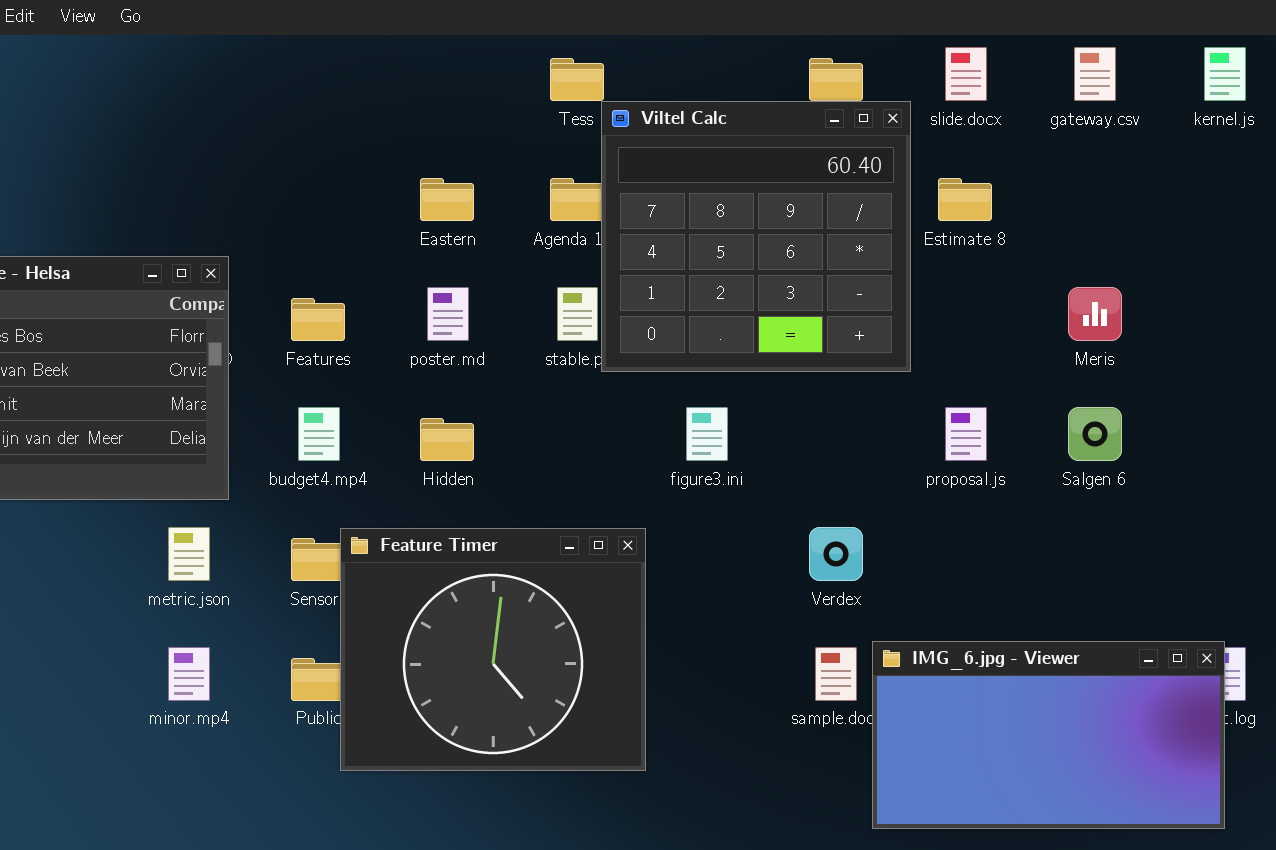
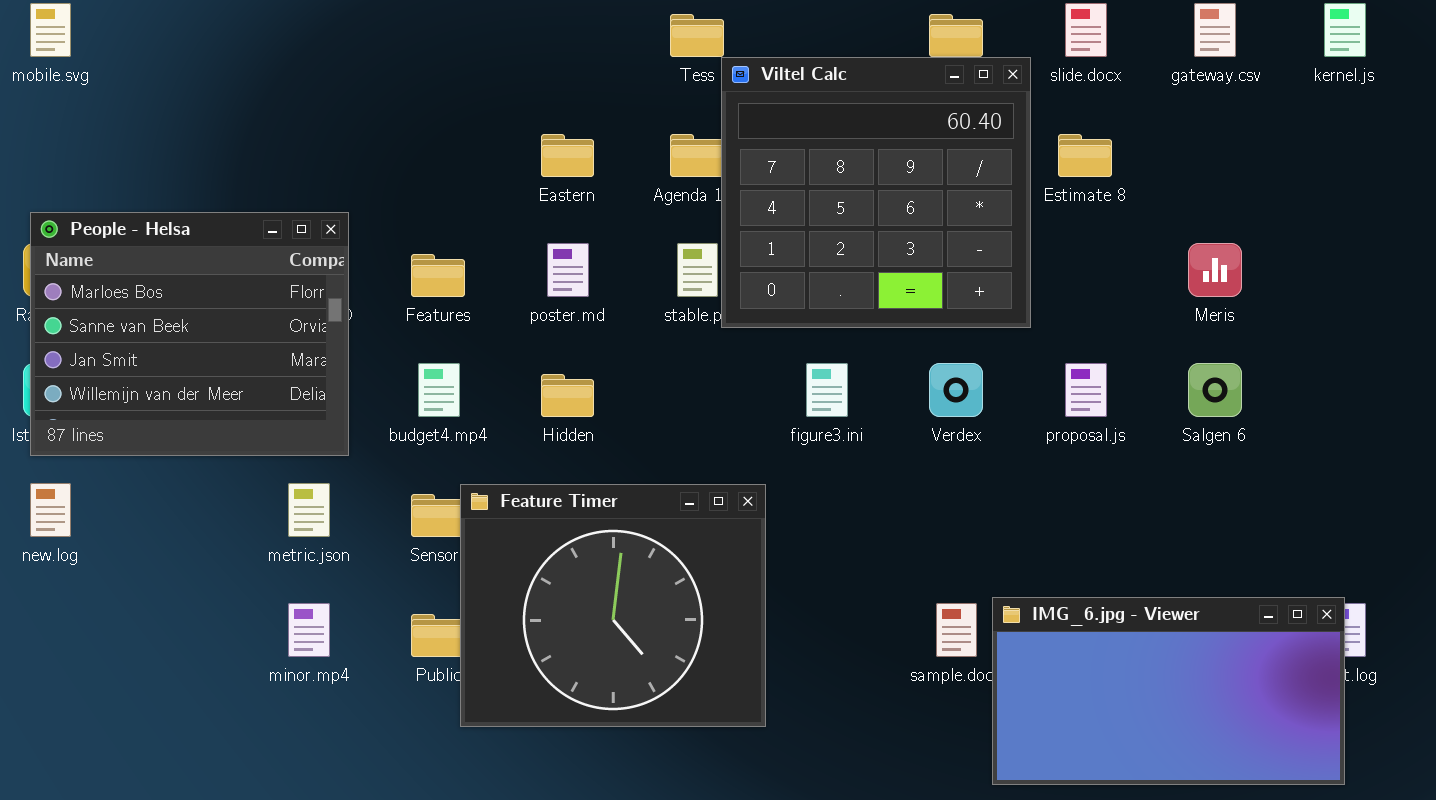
Verdex: [809,527,863,581] -> [929,363,983,417], moved

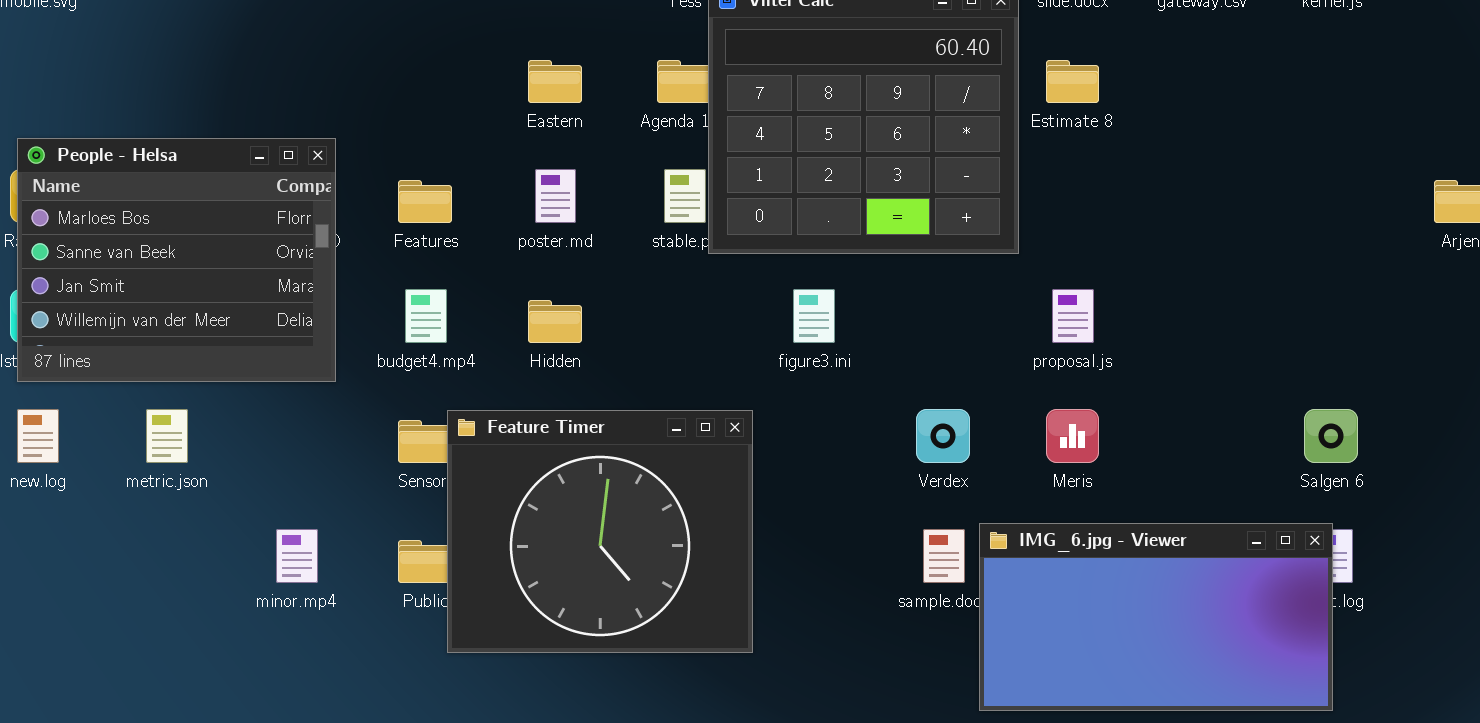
Meris: [1188,243,1242,297] -> [1046,409,1099,463], moved
Verdex: [929,363,983,417] -> [916,409,970,463], moved
Salgen 6: [1188,363,1242,417] -> [1304,409,1358,463], moved
metric.json: [288,483,330,537] -> [146,409,188,463], moved

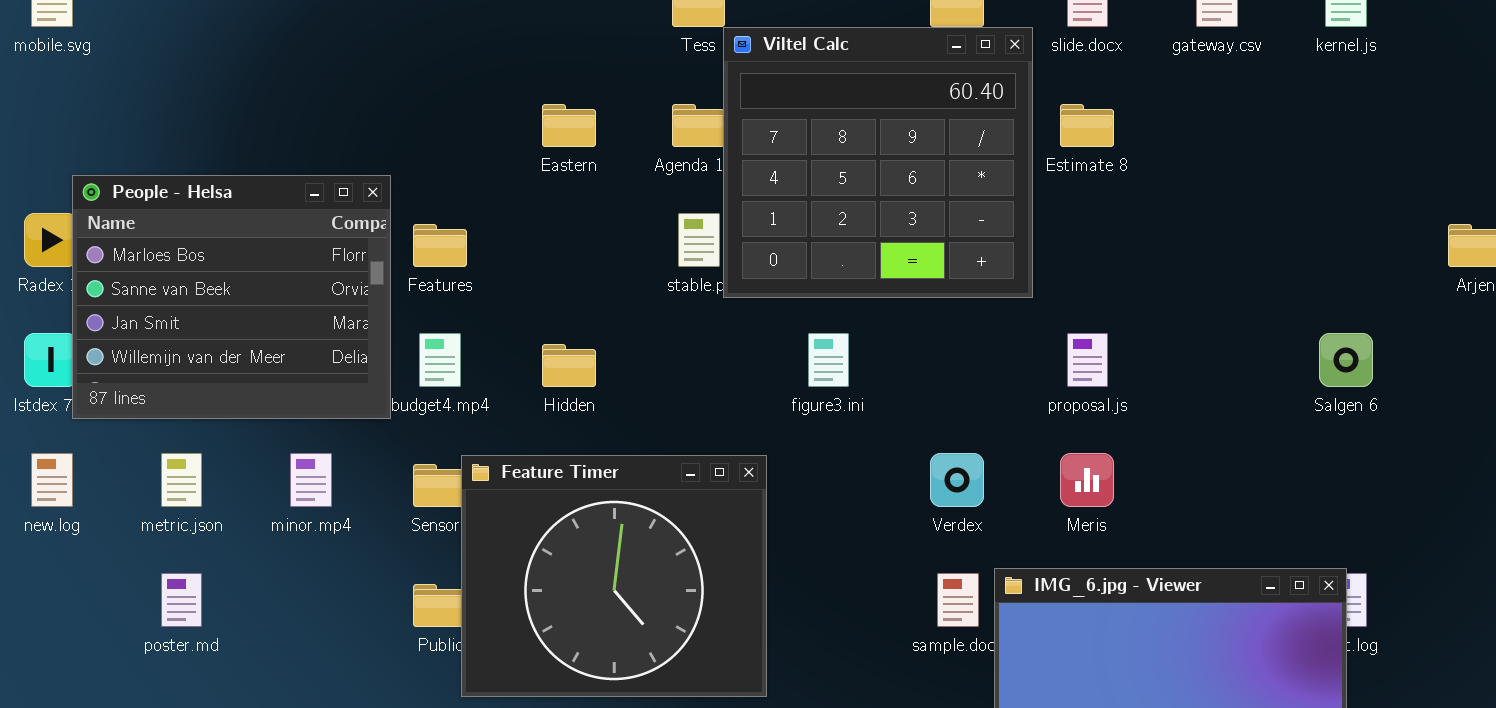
People - Helsa: [17,138,336,382] -> [72,175,391,419], moved
poster.md: [535,169,576,223] -> [161,573,202,627], moved
Salgen 6: [1304,409,1358,463] -> [1319,333,1373,387], moved
minor.mp4: [276,529,318,583] -> [290,453,332,507], moved

